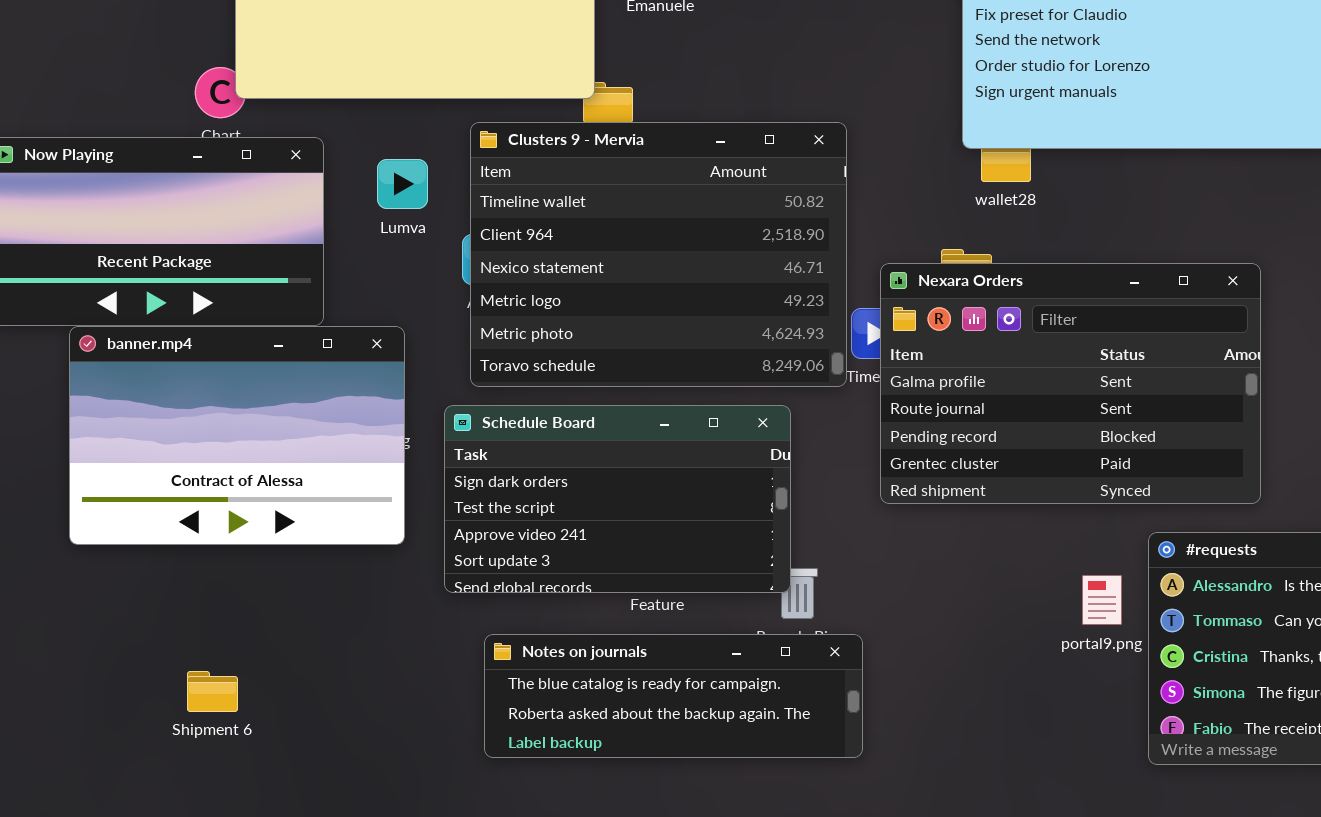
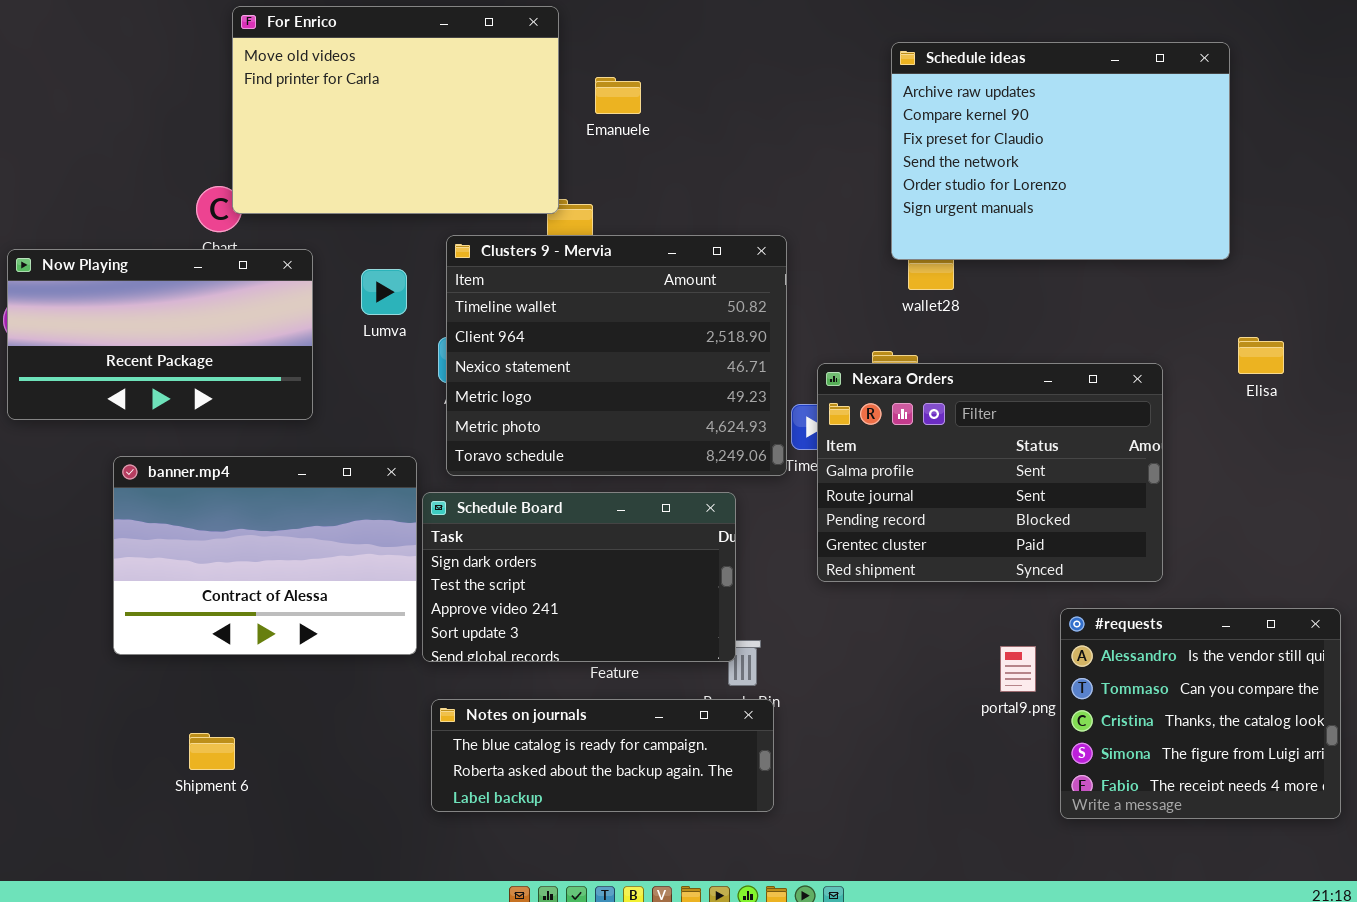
banner.mp4: [69,326,405,545] -> [113,456,417,655], moved
Notes on journals: [484,634,863,758] -> [431,699,774,812], moved

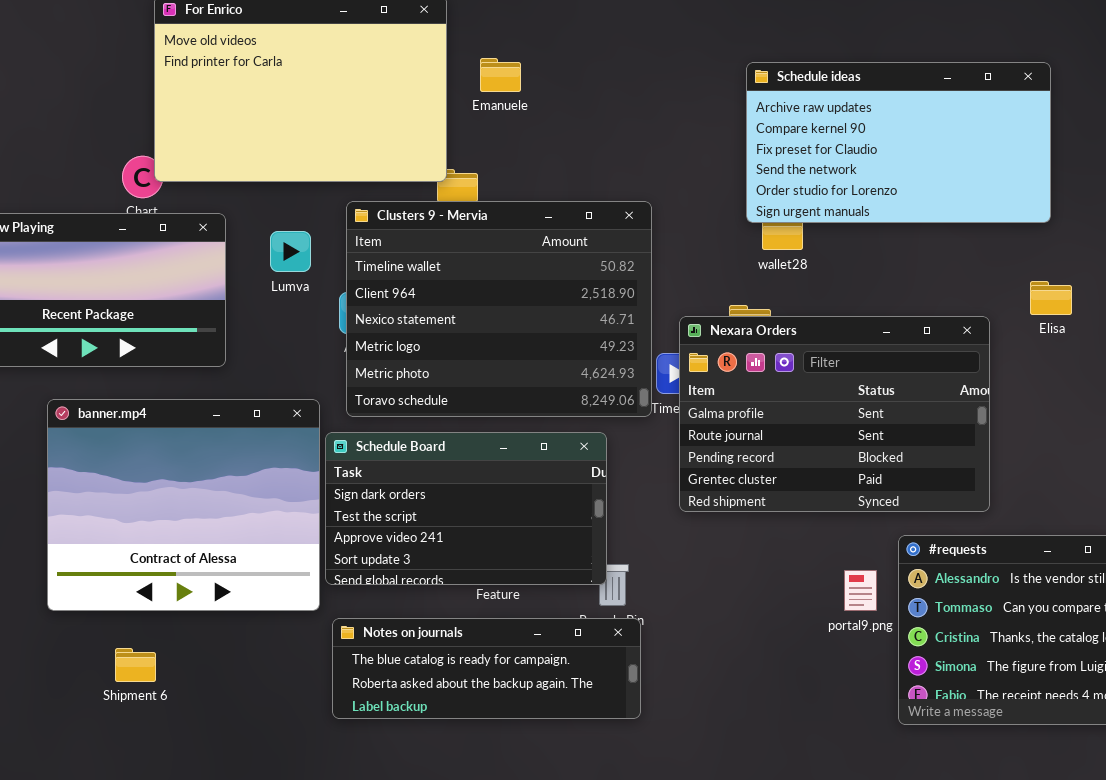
Schedule ideas: [891,42,1230,260] -> [746,62,1051,223], resized
Elisa: [1238,337,1284,374] -> [1030,281,1072,315], moved
banner.mp4: [113,456,417,655] -> [47,399,320,611], resized

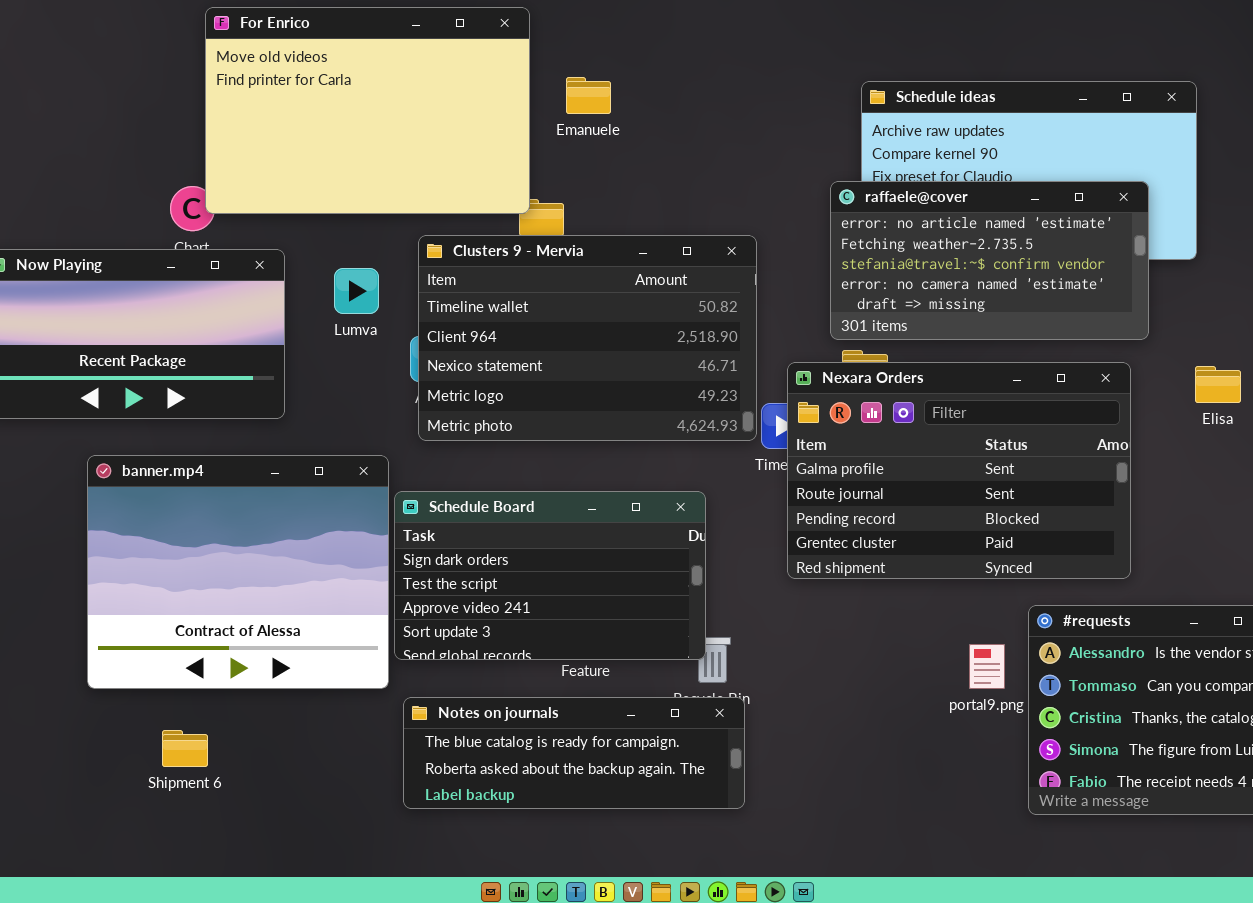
raffaele@cover: none -> [830,181,1149,340], opened
Clusters 9 - Mervia: [346,201,652,417] -> [418,235,757,441], resized
Elisa: [1030,281,1072,315] -> [1195,366,1241,403], moved

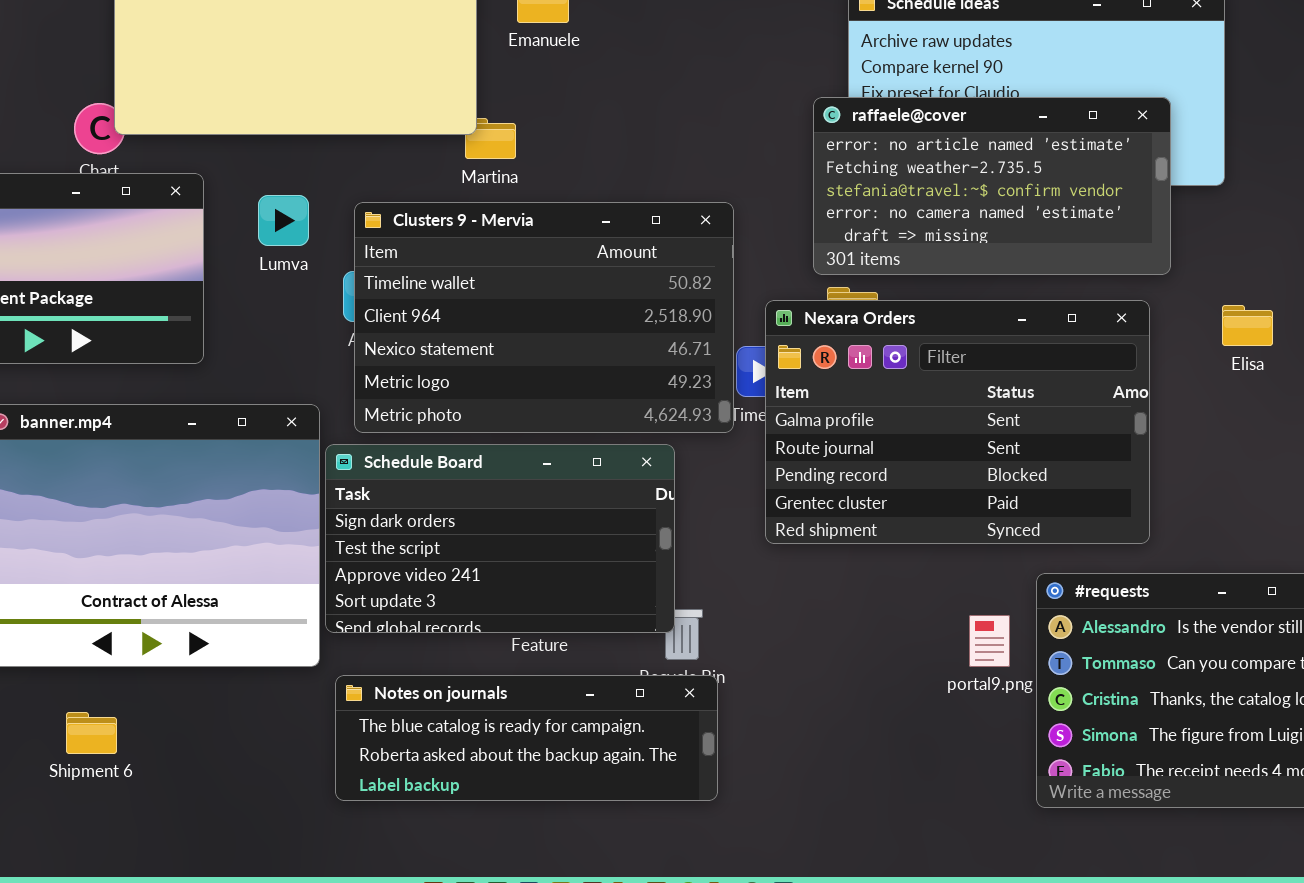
Clusters 9 - Mervia: [418,235,757,441] -> [354,202,734,433], moved

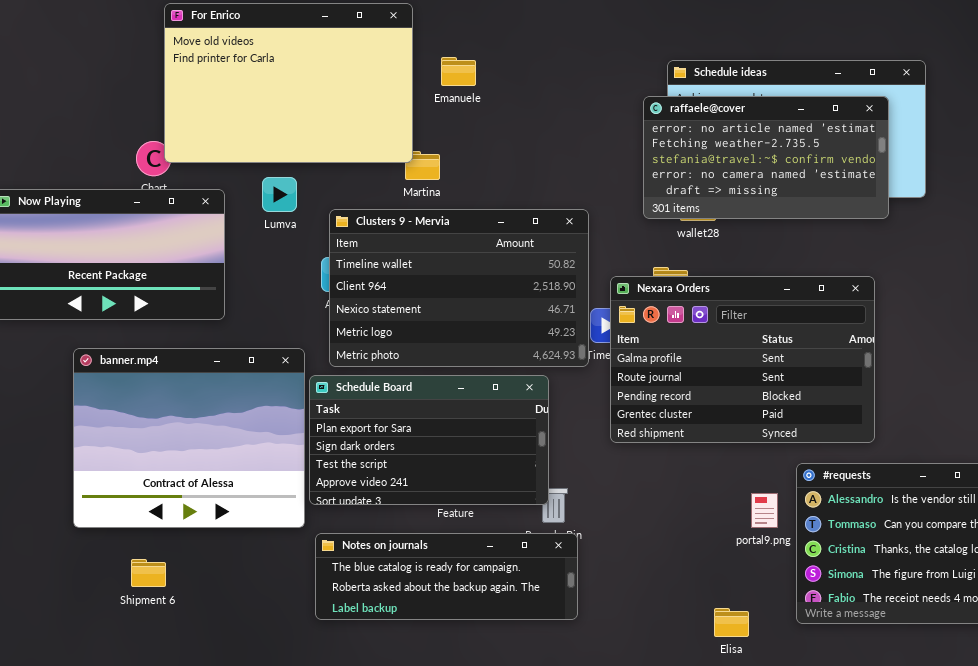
raffaele@cover: [813,97,1171,275] -> [643,96,889,219], moved
Lumva: [258,195,309,246] -> [262,177,297,212], moved
Elisa: [1222,305,1273,346] -> [714,608,749,637], moved
Schedule Board: [325,444,675,633] -> [309,375,549,505], scrolled up 1 row

